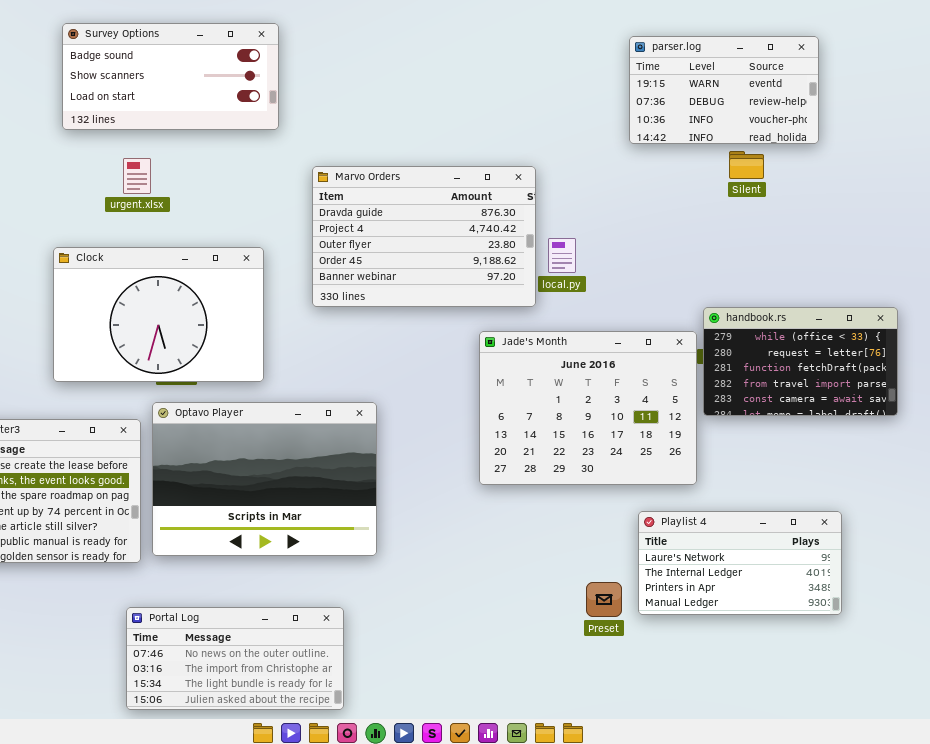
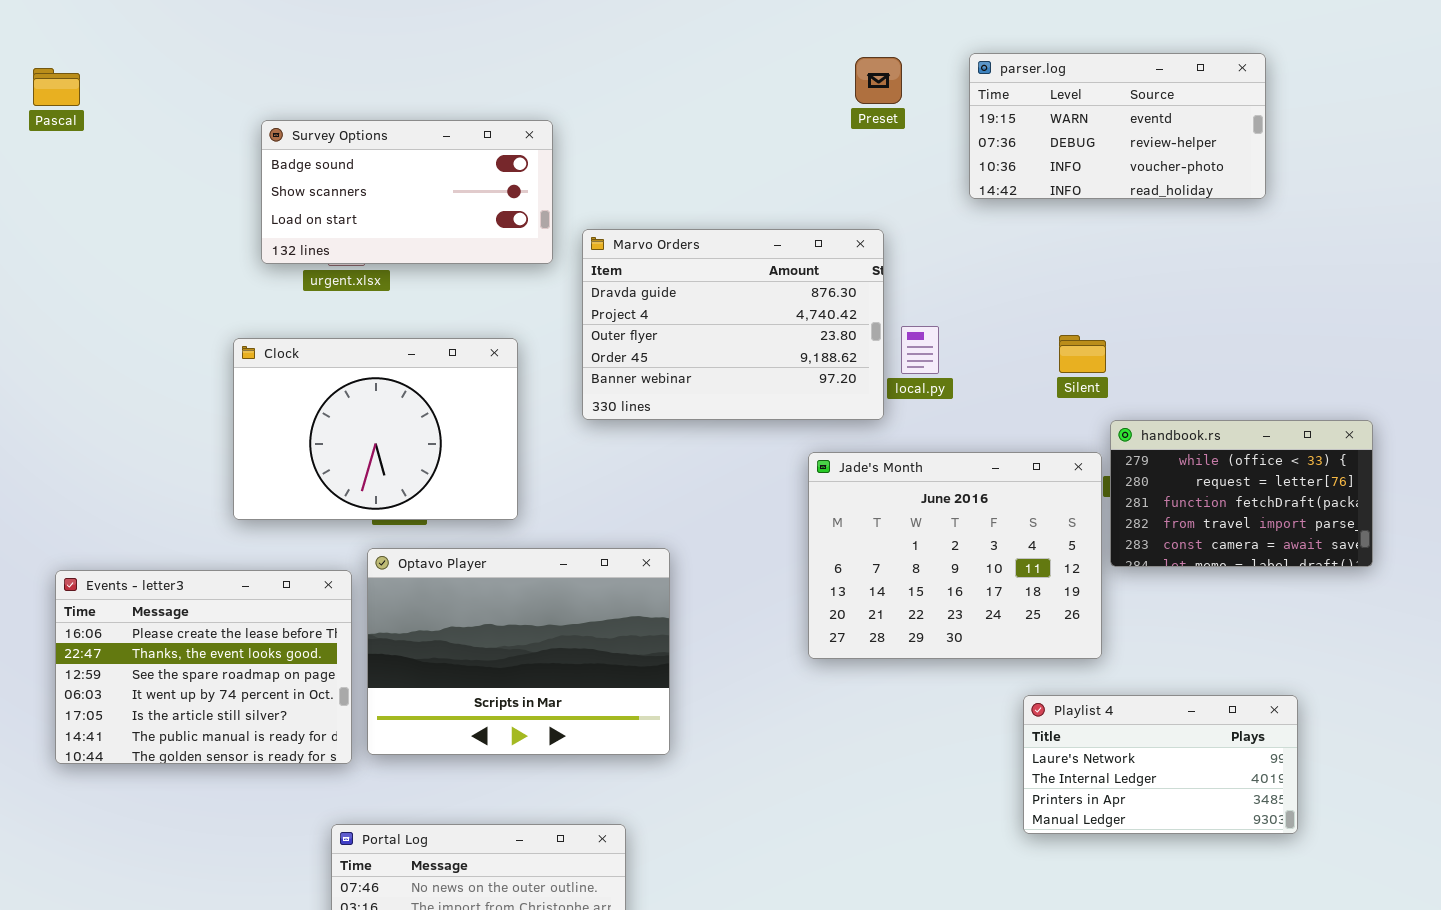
Survey Options: [62,23,279,130] -> [261,120,553,264], moved
parser.log: [629,36,819,144] -> [969,53,1266,199], resized
Silent: [729,151,764,179] -> [1059,335,1106,373], moved
Preset: [586,582,622,617] -> [855,57,902,104], moved

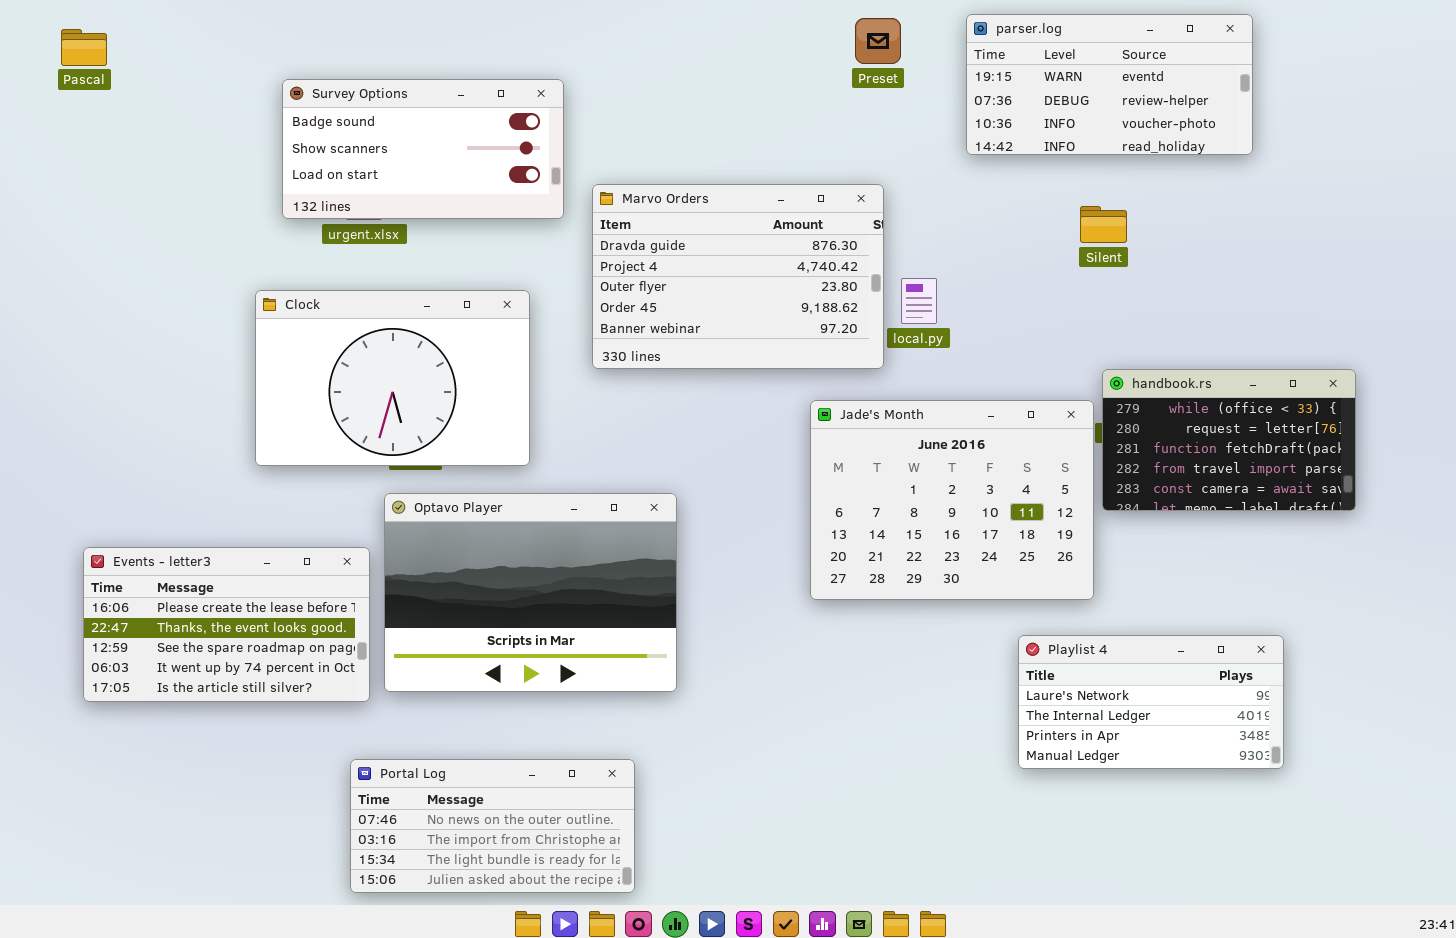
Silent: [1059,335,1106,373] -> [1080,206,1127,243], moved
Events - letter3: [55,570,352,764] -> [83,547,370,702], resized

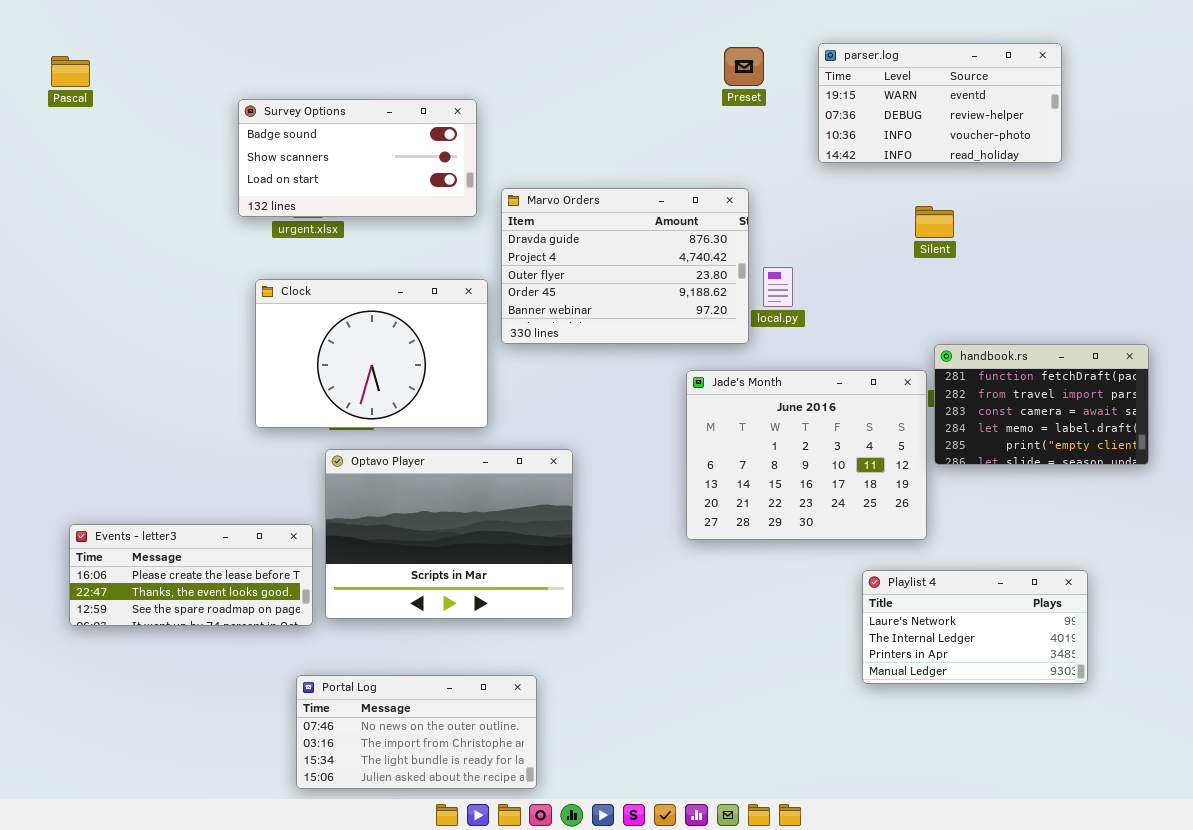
Clock: [255,290,530,466] -> [255,279,488,428], moved
handbook.rs: [1102,369,1356,511] -> [934,344,1149,465], scrolled down 2 rows
Events - letter3: [83,547,370,702] -> [69,524,313,626], resized

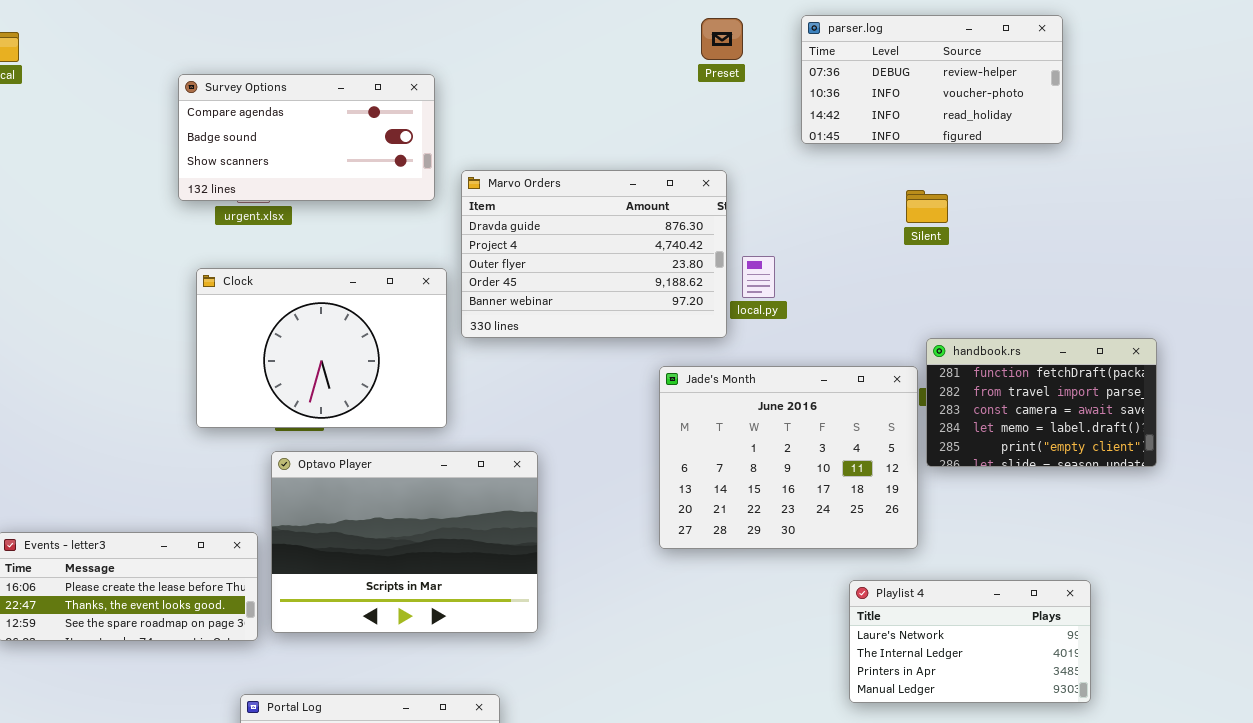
parser.log: [818,43,1062,163] -> [801,15,1063,144], scrolled down 1 row
Survey Options: [238,99,477,217] -> [178,74,435,201], scrolled up 1 row

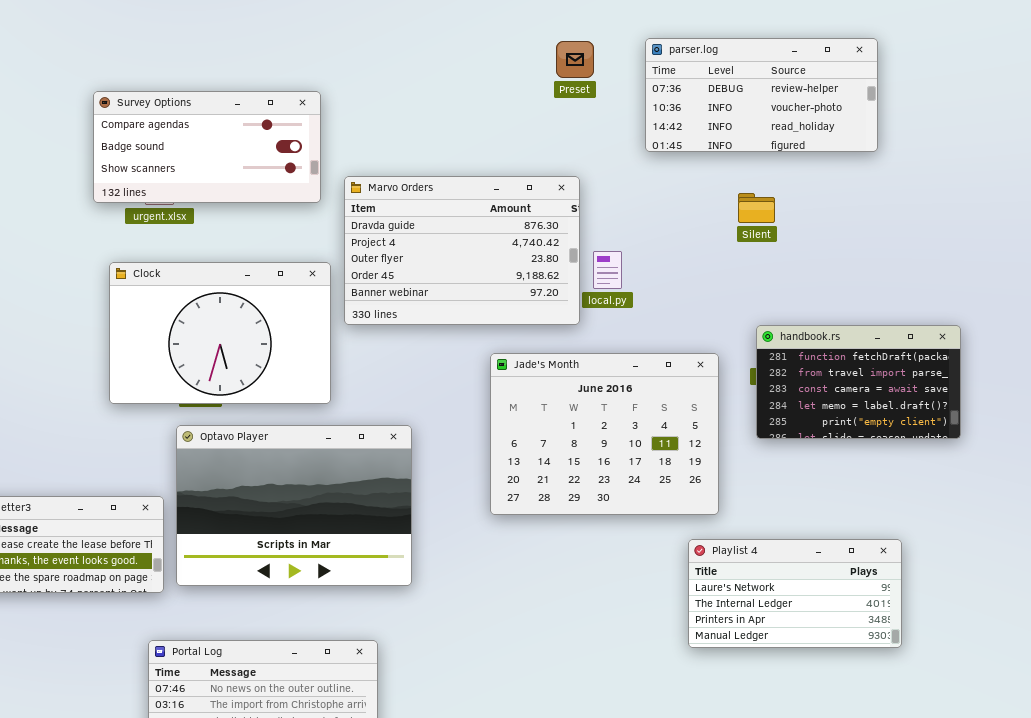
Jade's Month: [659,366,918,549] -> [490,353,719,515], moved

